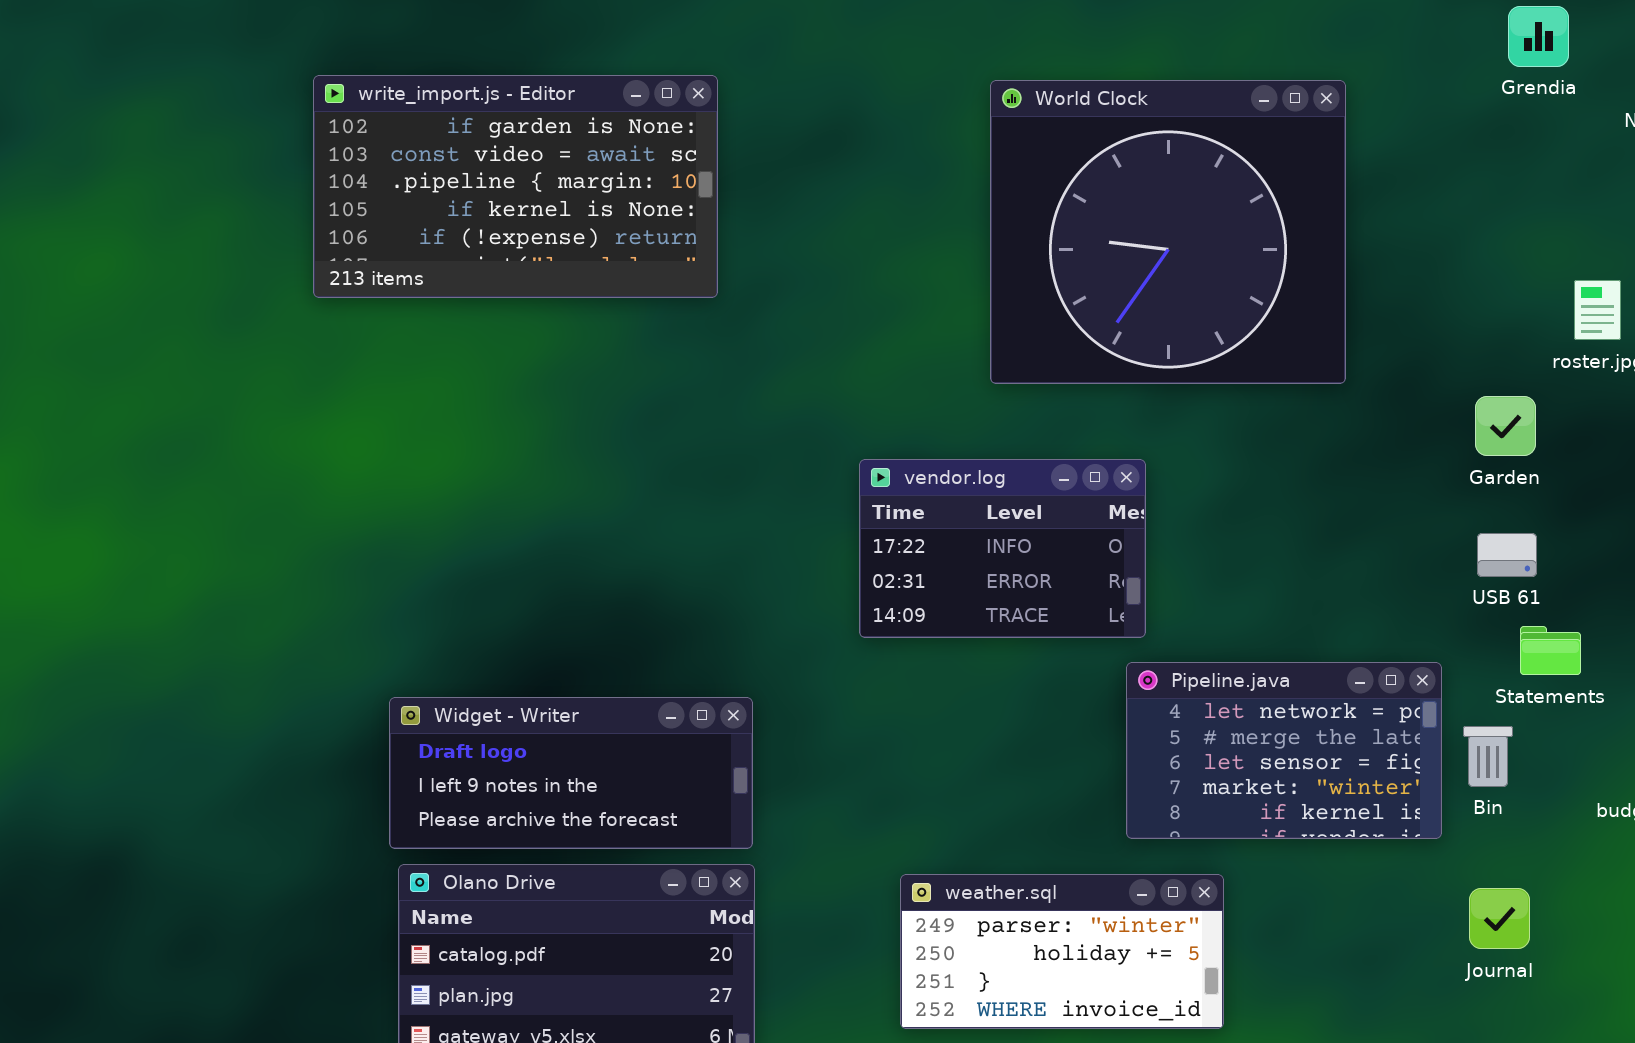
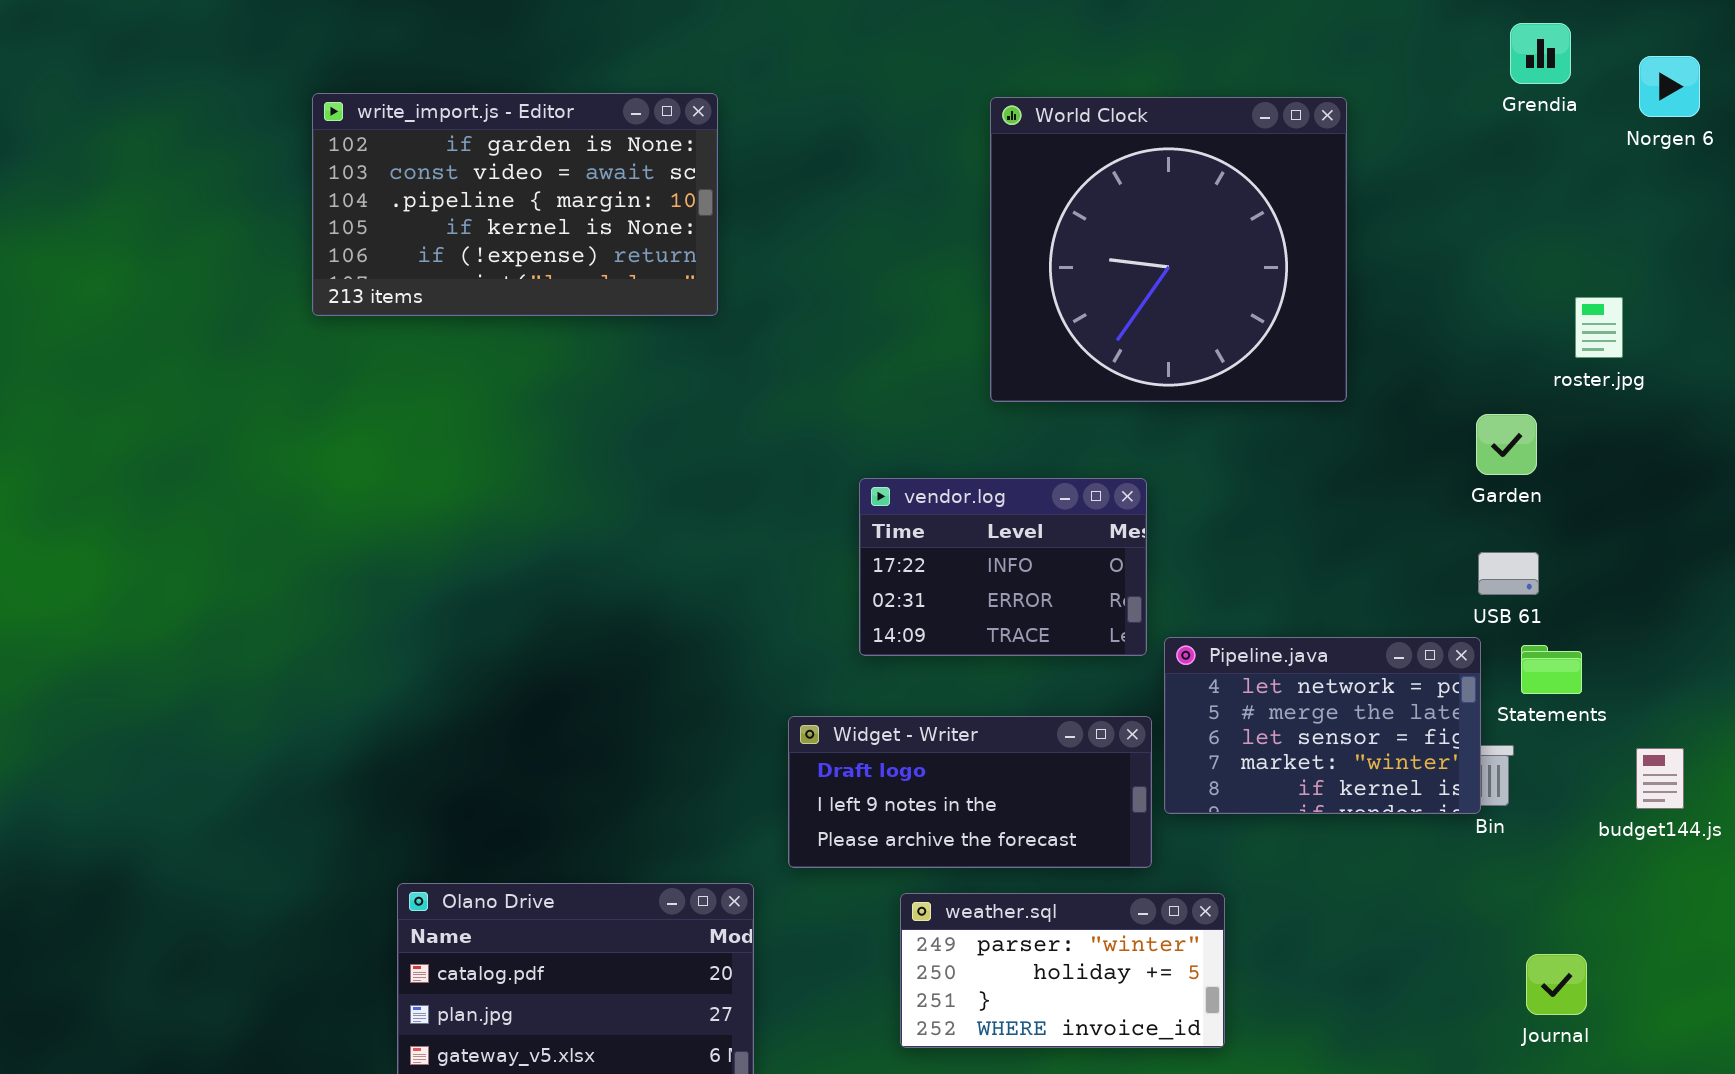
Pipeline.java: [1126,662,1442,839] -> [1164,637,1481,814], moved
Widget - Writer: [389,697,753,849] -> [788,716,1152,868], moved
Journal: [1469,888,1530,949] -> [1526,954,1587,1015], moved

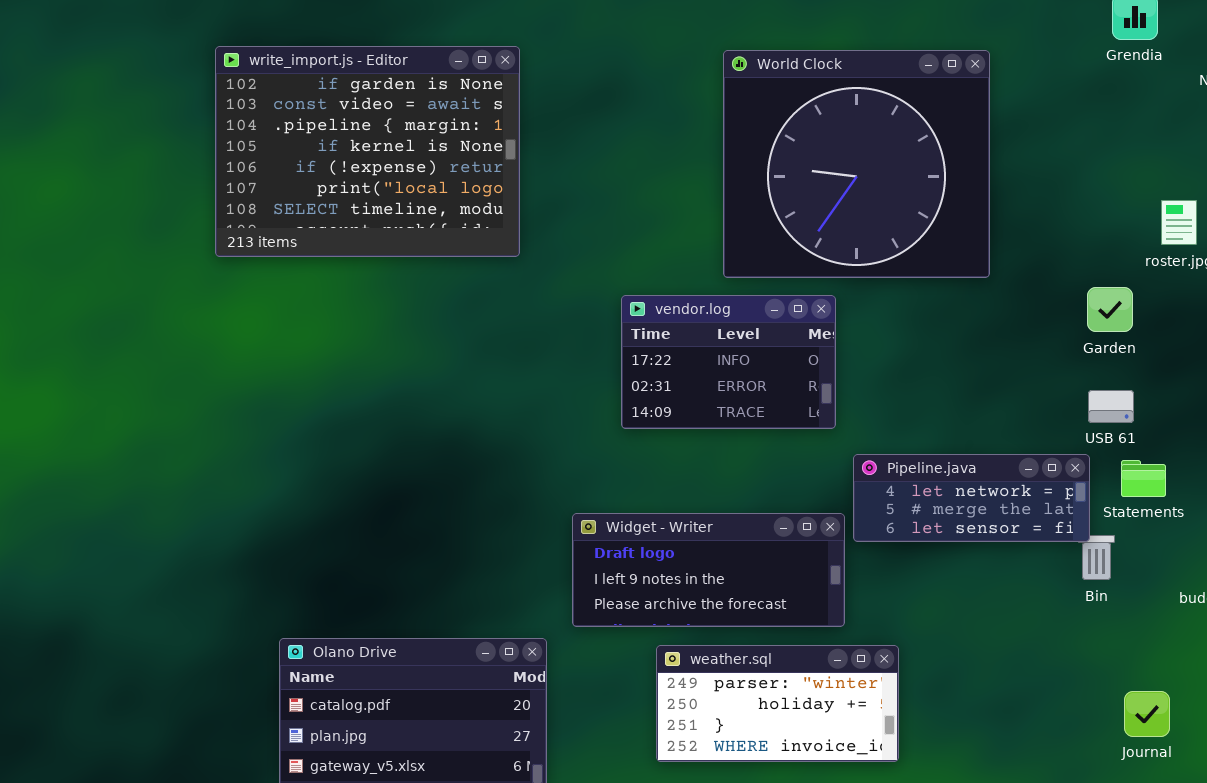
write_import.js - Editor: [312,93,718,316] -> [215,46,520,257], resized
vendor.log: [859,478,1147,656] -> [621,295,836,429], moved
Pipeline.java: [1164,637,1481,814] -> [853,454,1090,542], resized

